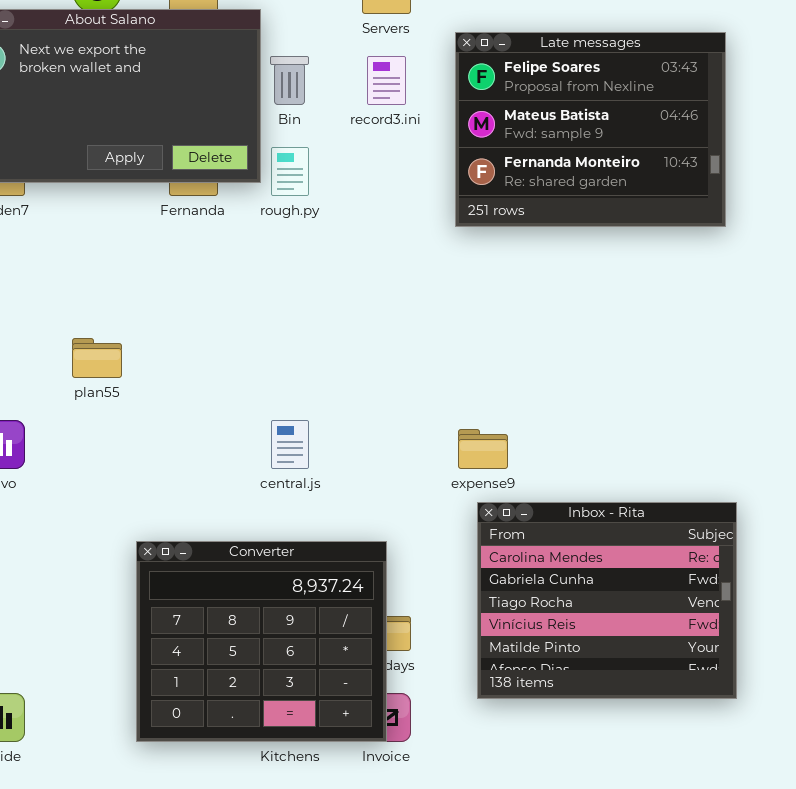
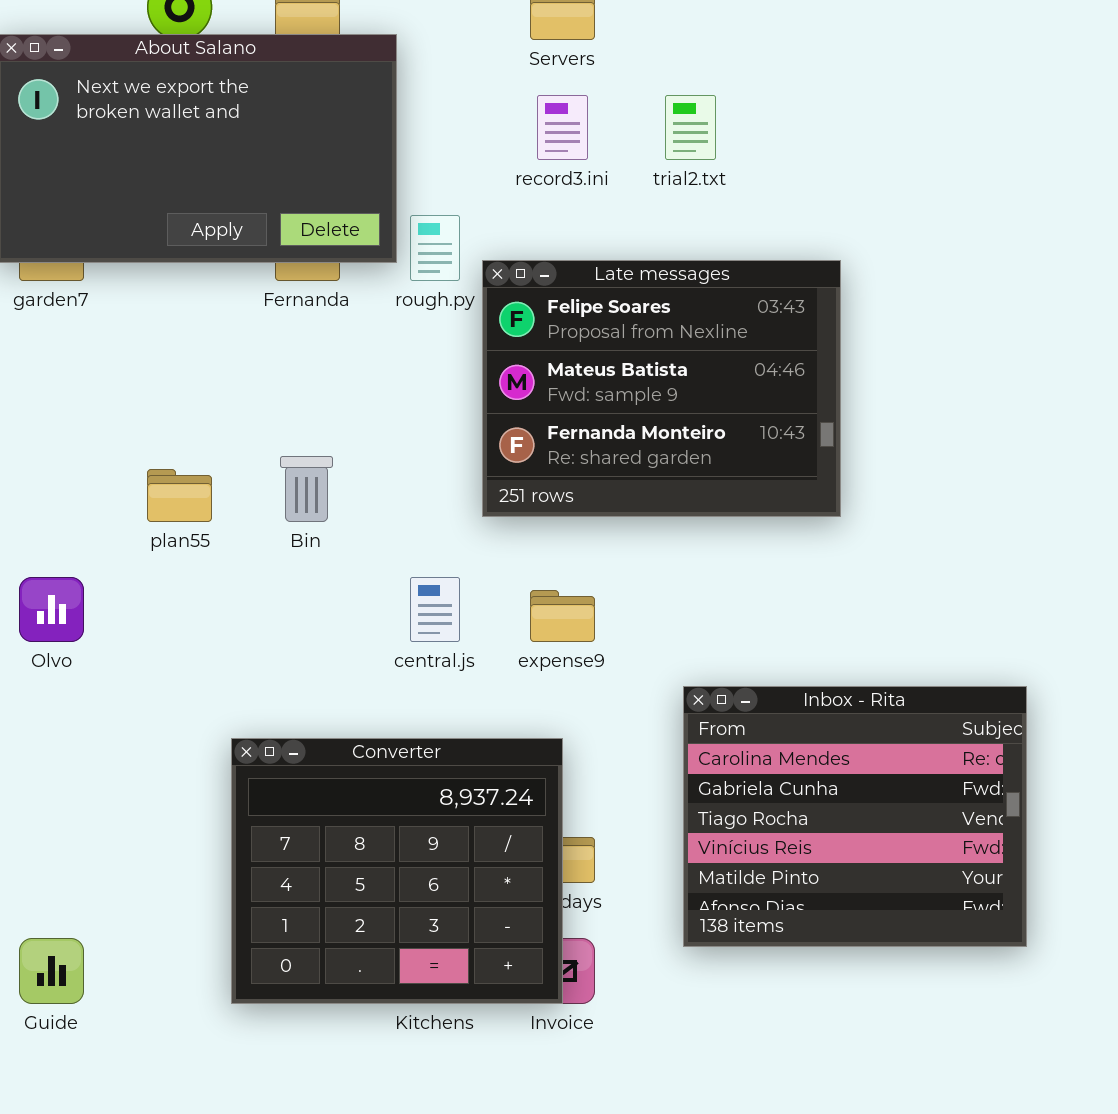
Late messages: [455,32,726,227] -> [482,260,841,517], moved
Bin: [270,56,309,105] -> [280,456,333,522], moved
expense9: [458,429,508,469] -> [530,590,595,642], moved

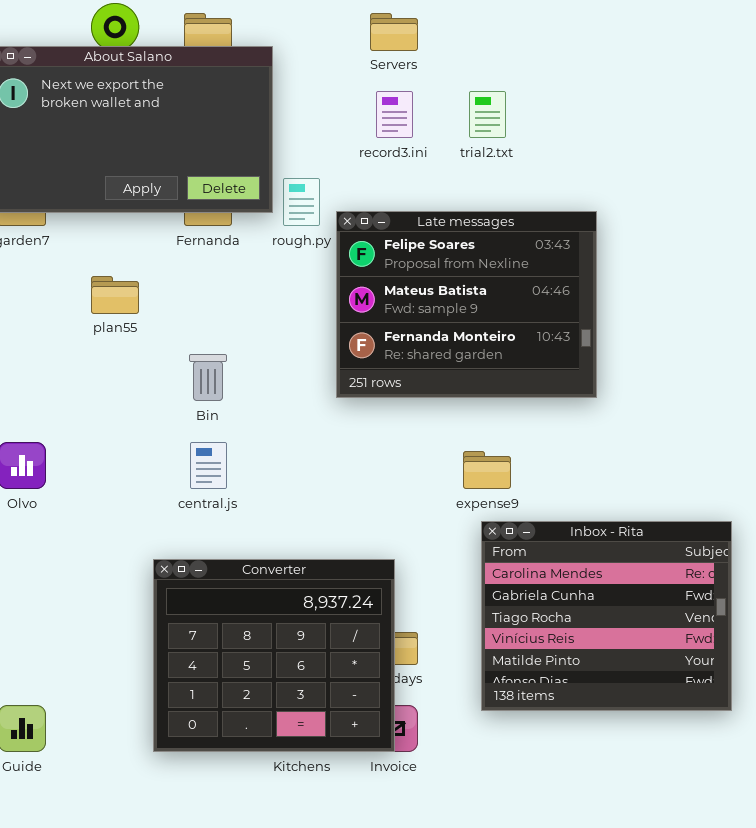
plan55: [147,469,212,522] -> [91,276,139,314], moved
central.js: [410,577,460,642] -> [190,442,227,489], moved
expense9: [530,590,595,642] -> [463,451,511,489], moved

